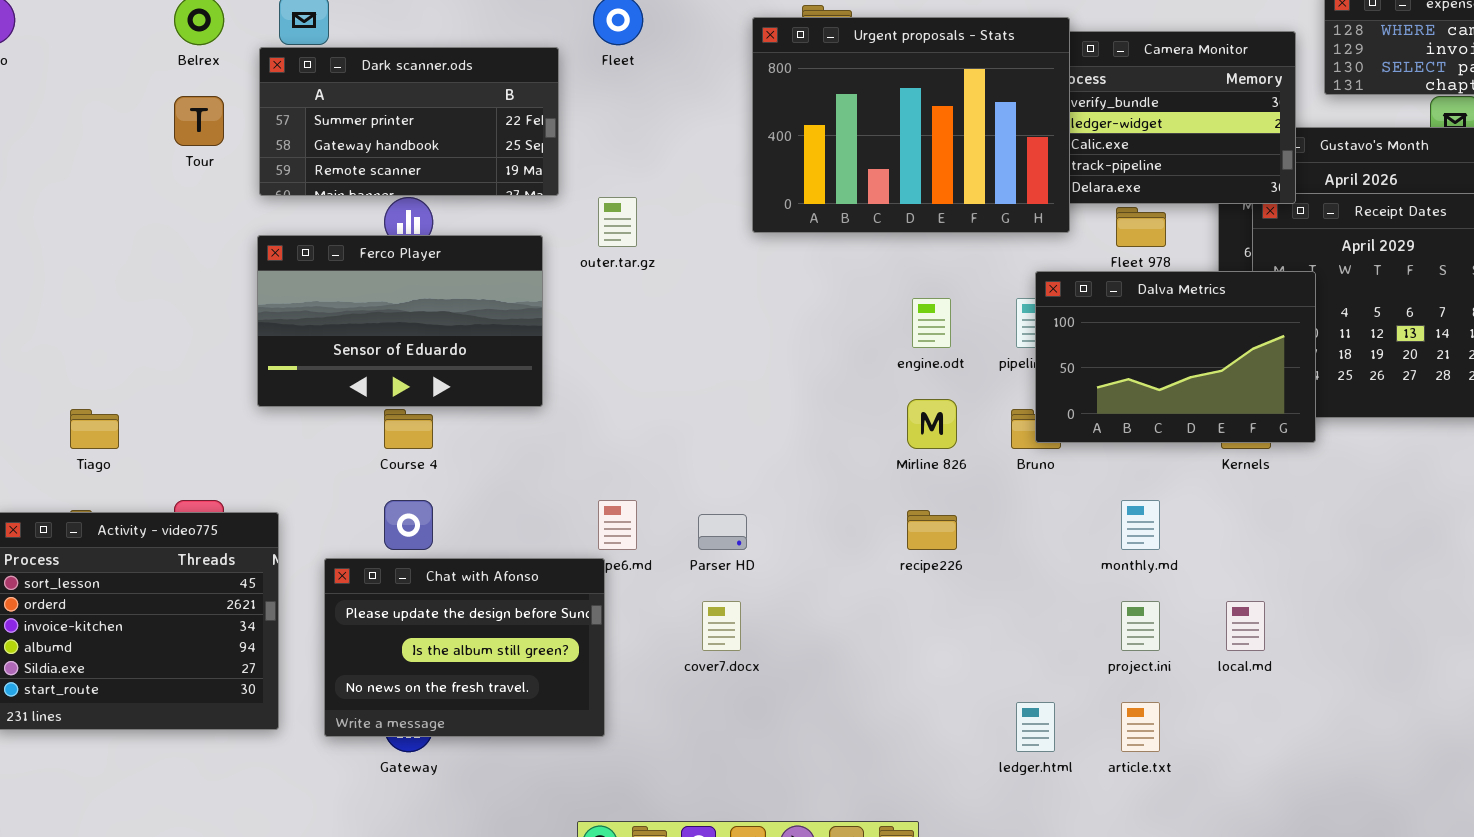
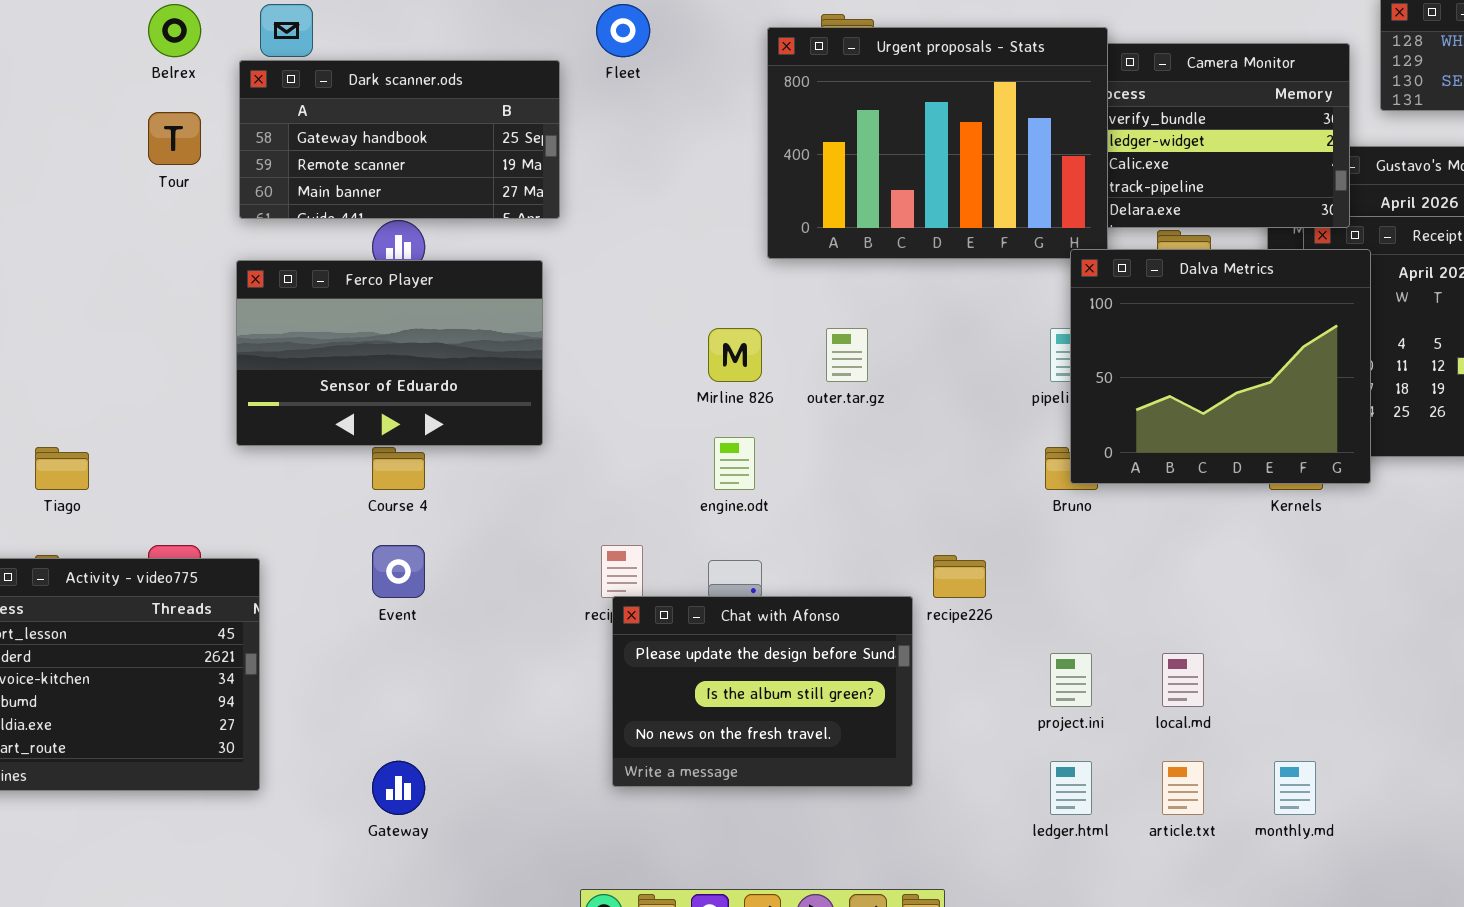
Dark scanner.ods: [259,47,559,196] -> [239,60,560,219], scrolled down 1 row
outer.tar.gz: [598,197,637,247] -> [826,328,868,382], moved
Dalva Metrics: [1035,271,1316,443] -> [1070,249,1371,484], resized
engine.odt: [912,298,951,348] -> [714,437,755,490], moved
Mirline 826: [907,399,957,449] -> [708,328,762,382], moved
monthly.md: [1121,500,1160,550] -> [1274,761,1316,815], moved
Chat with Afonso: [324,558,605,737] -> [612,596,913,787], moved
project.ini: [1121,601,1160,651] -> [1050,653,1092,707], moved
local.md: [1226,601,1265,651] -> [1162,653,1204,707], moved

